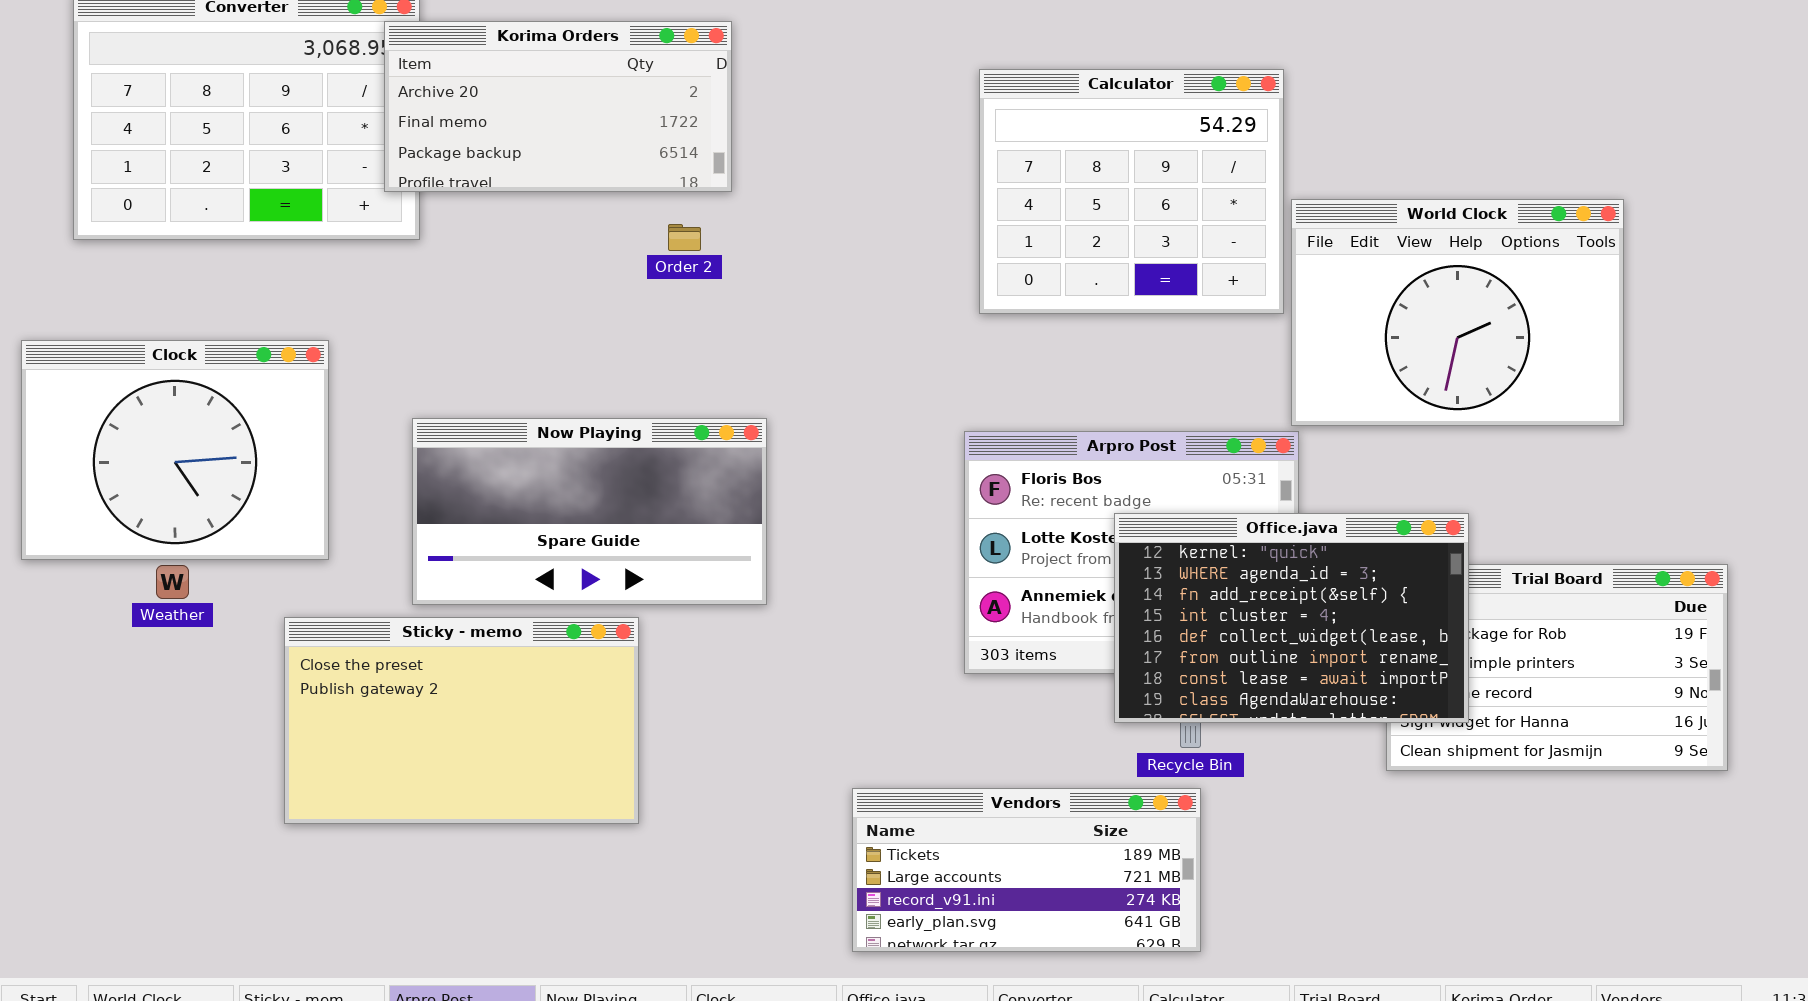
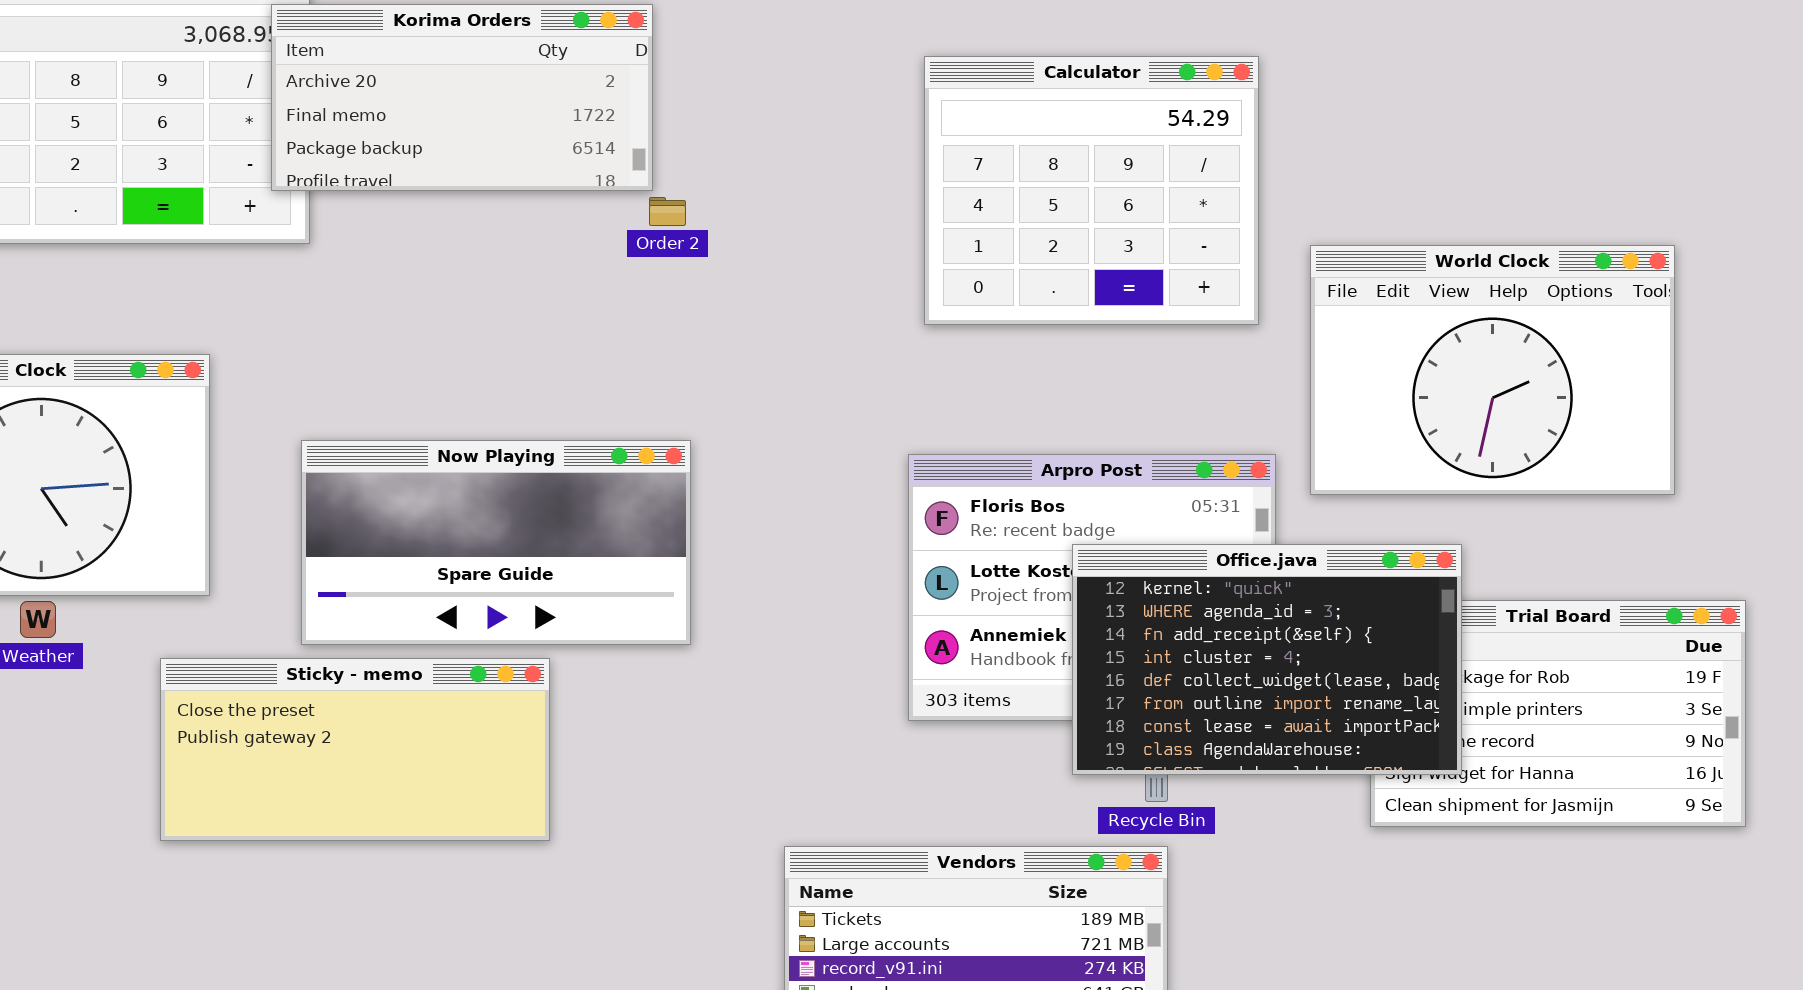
World Clock: [1291,199,1624,426] -> [1310,245,1675,495], moved
Order 2: [668,224,701,251] -> [649,197,686,226], moved
Sticky - memo: [284,617,639,824] -> [160,658,550,841], resized

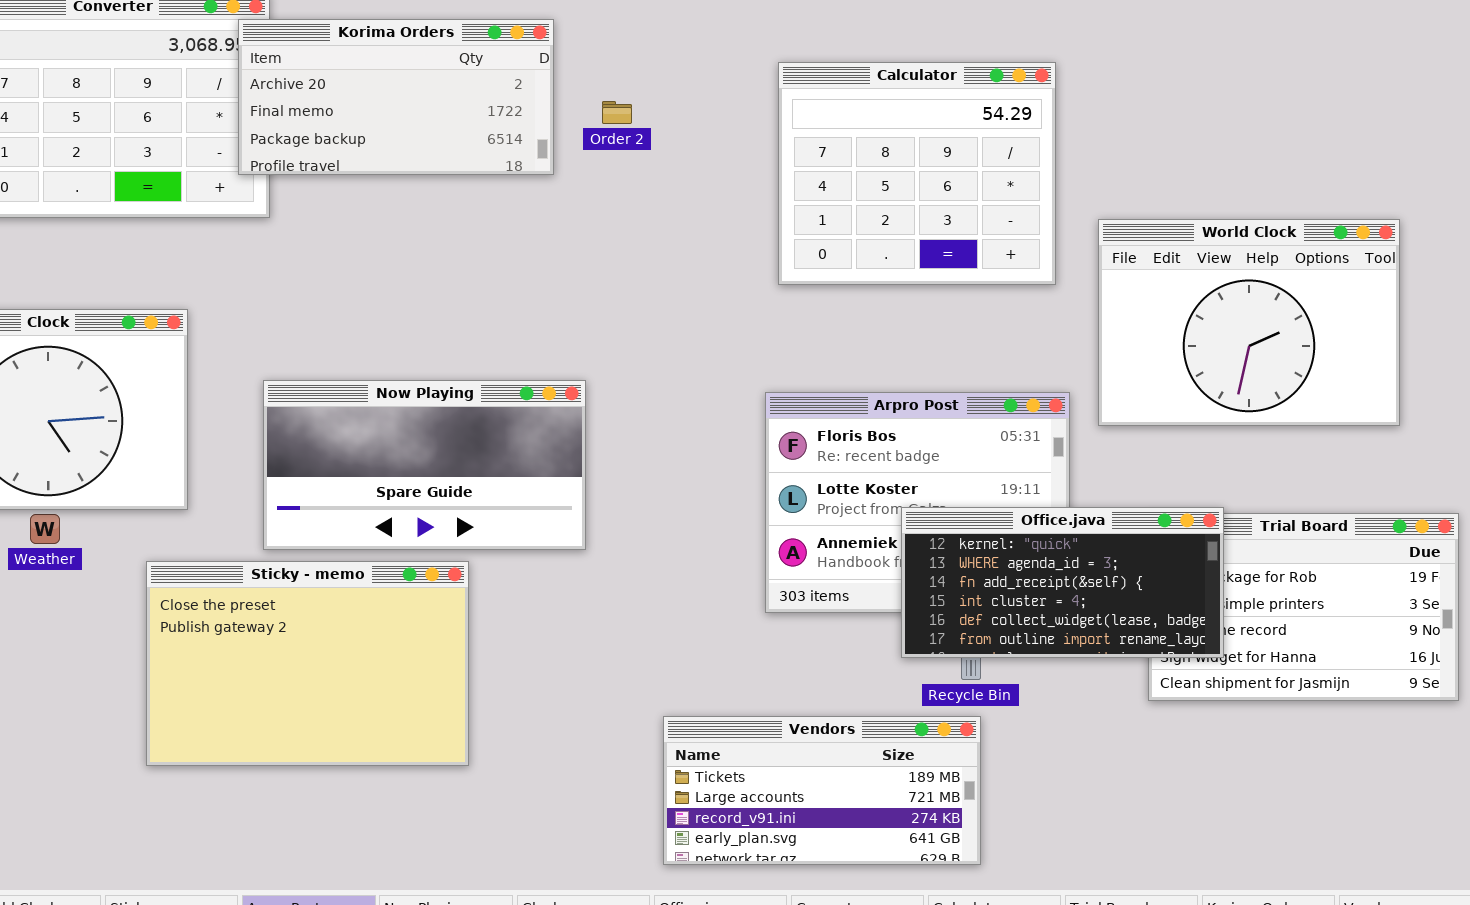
Order 2: [649,197,686,226] -> [602,101,632,124], moved
Office.java: [1072,544,1462,775] -> [901,507,1224,658], resized
Sticky - memo: [160,658,550,841] -> [146,561,469,766], resized

